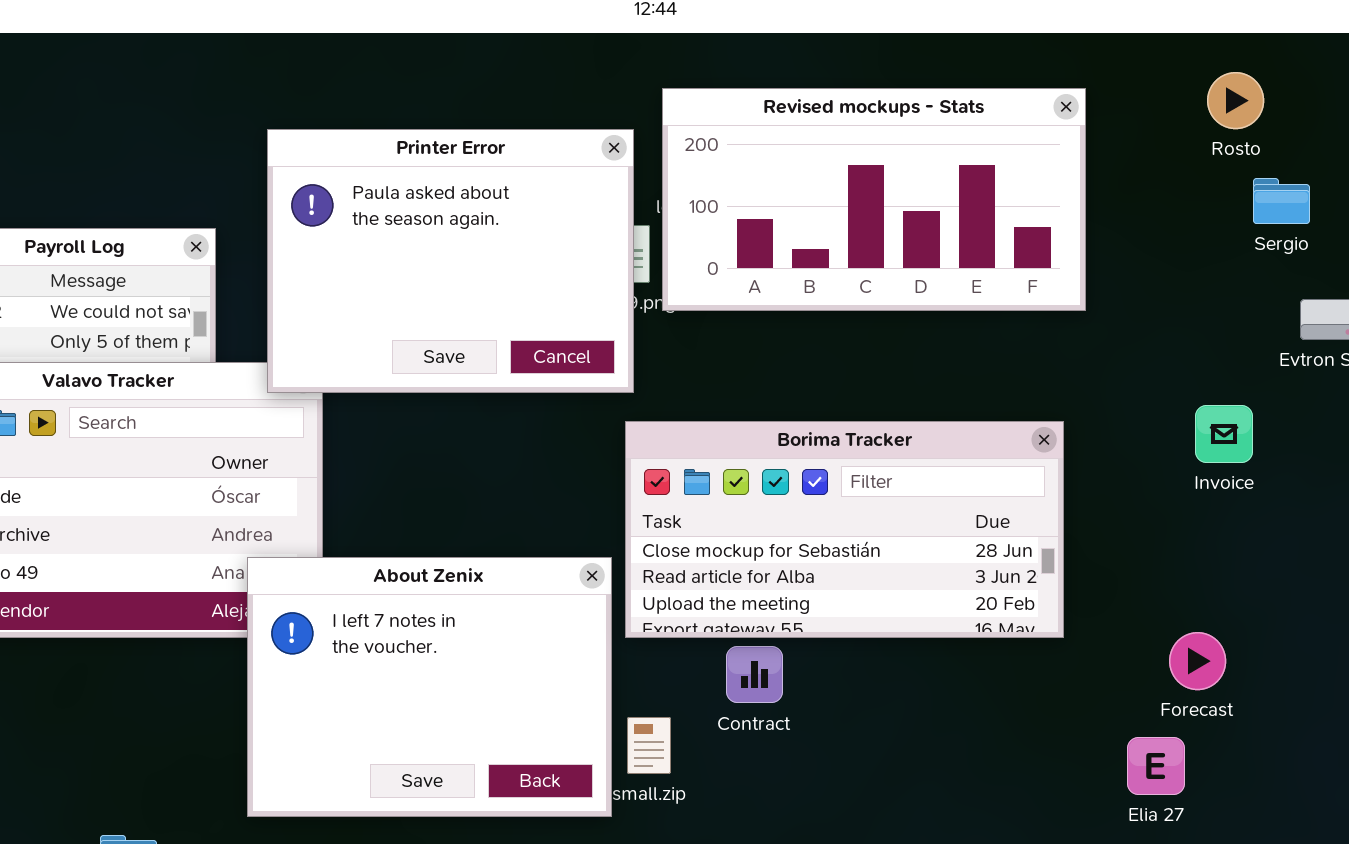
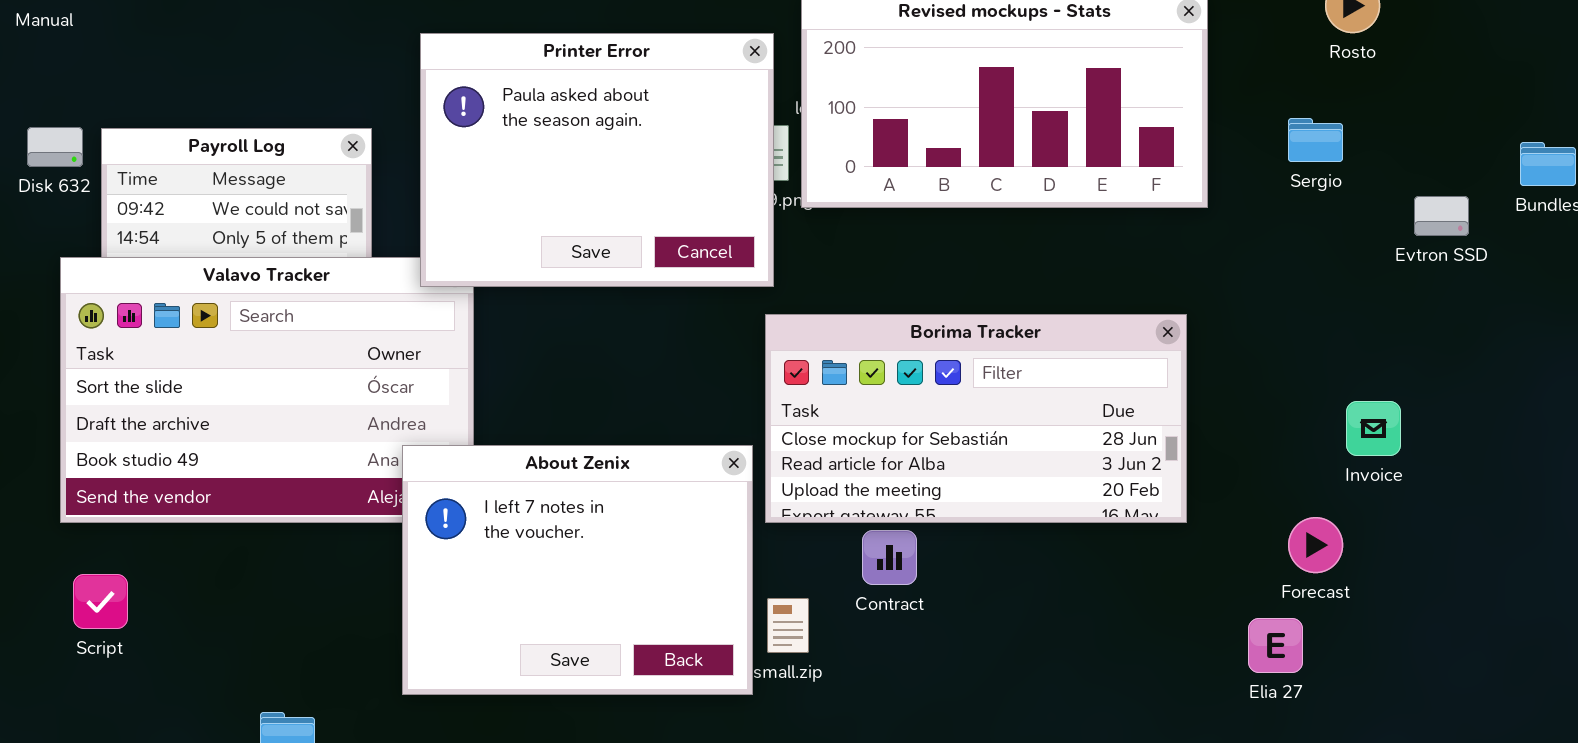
Sergio: [1253,178,1310,224] -> [1288,118,1343,162], moved
Invoice: [1195,405,1253,463] -> [1346,401,1401,456], moved

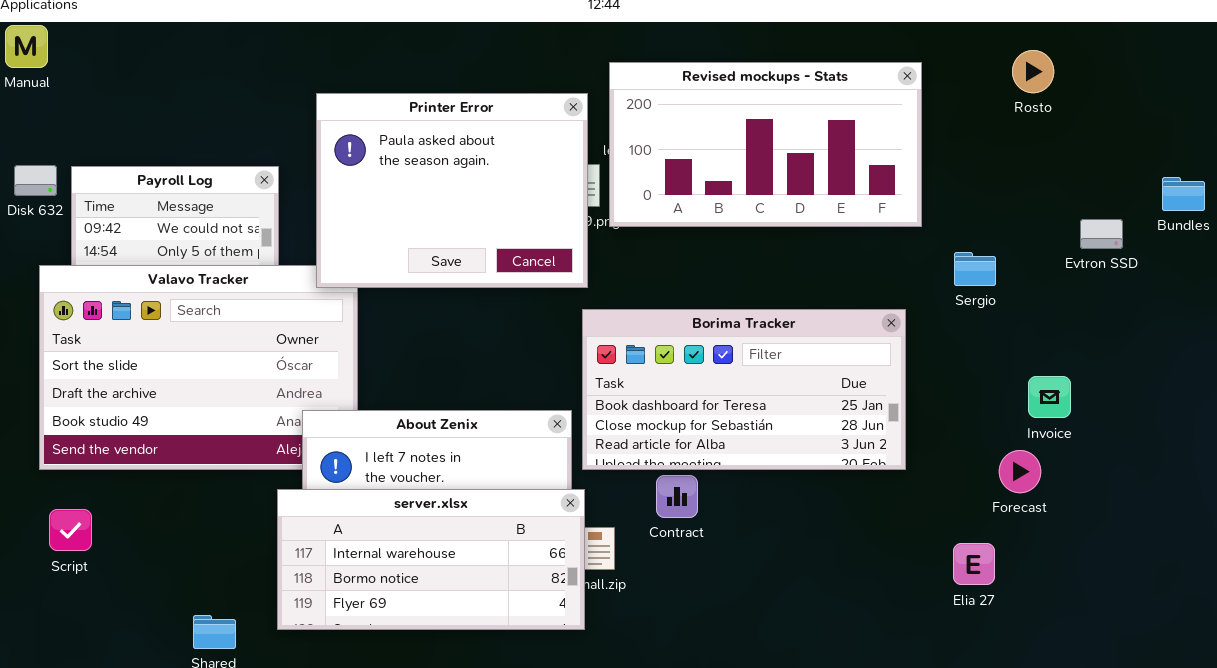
Sergio: [1288,118,1343,162] -> [954,252,996,286], moved
Borima Tracker: [765,314,1187,523] -> [582,309,906,470], scrolled up 1 row
Forecast: [1288,517,1343,573] -> [999,450,1041,493], moved
server.xlsx: none -> [277,489,585,630], opened

